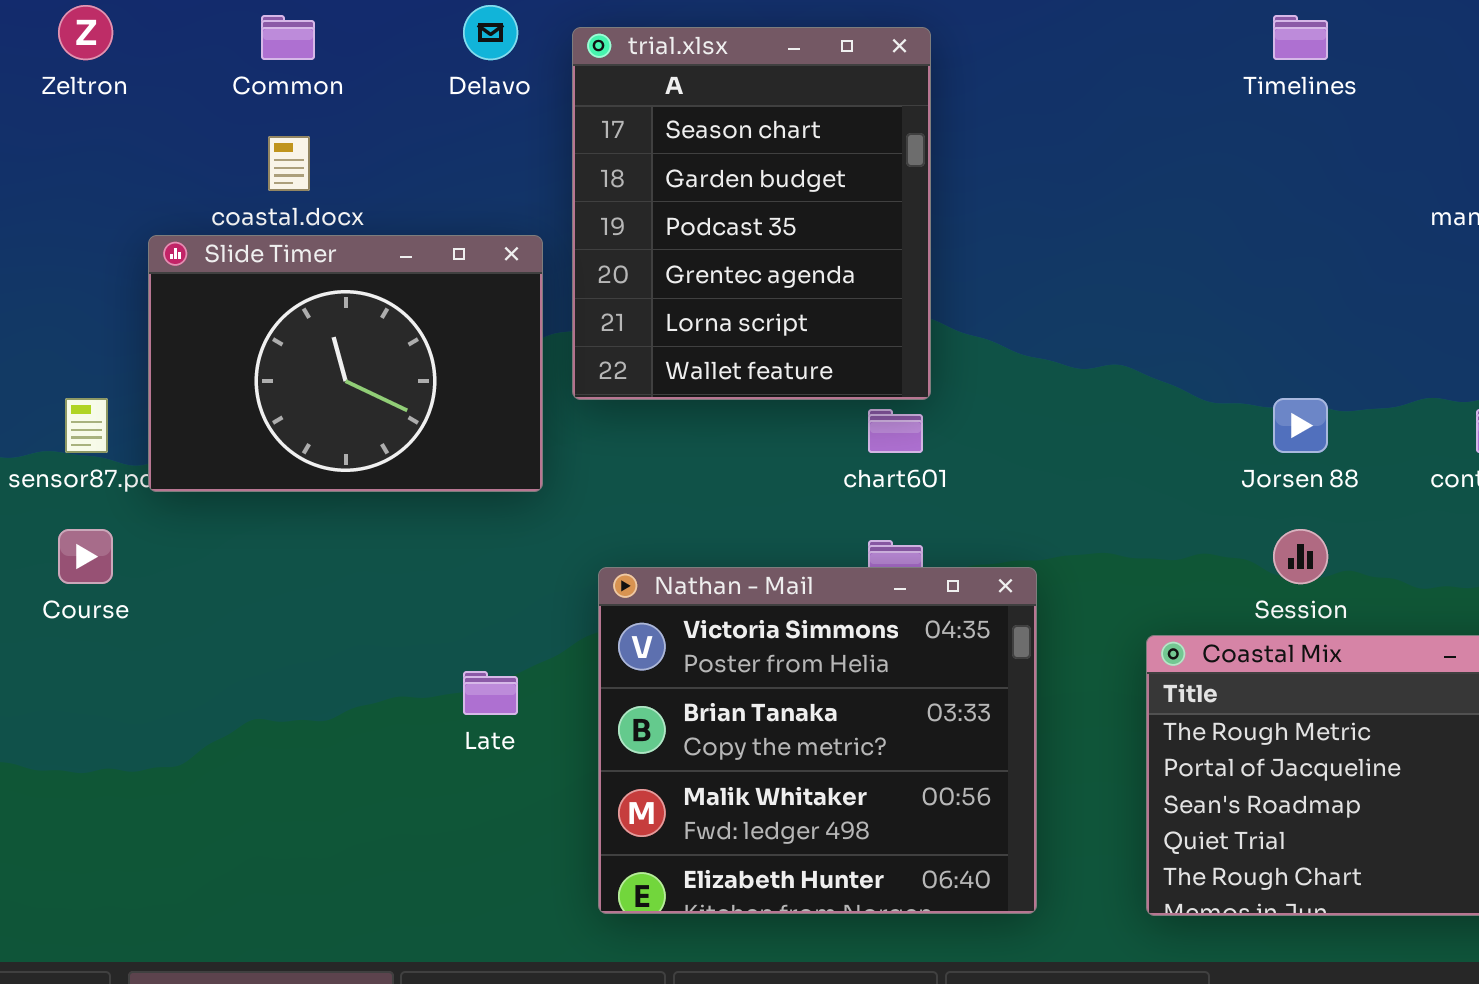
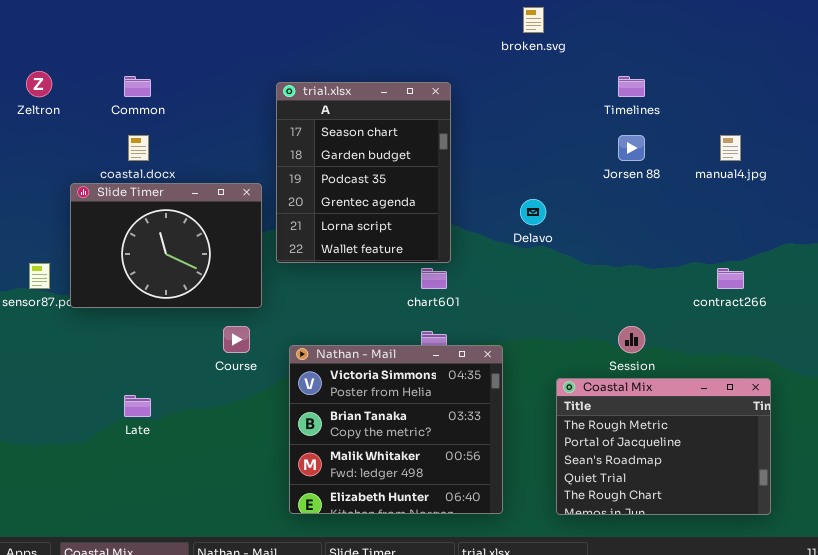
Delavo: [463,5,518,60] -> [520,199,546,225], moved
Jorsen 88: [1273,398,1328,453] -> [618,135,645,161], moved
Course: [58,529,113,584] -> [223,326,250,353], moved
Late: [463,671,518,715] -> [124,395,151,417], moved

